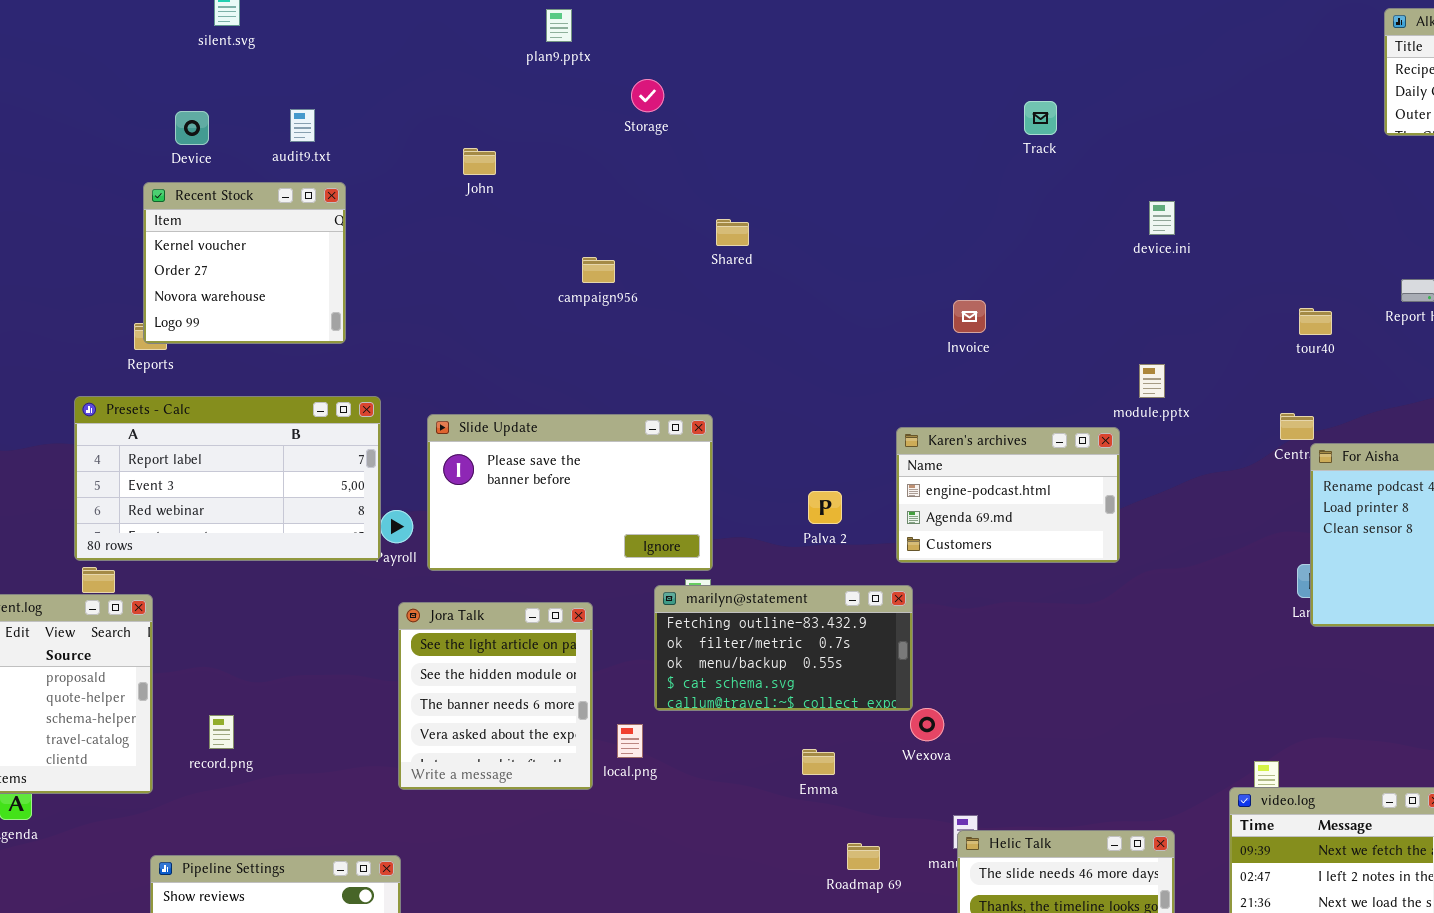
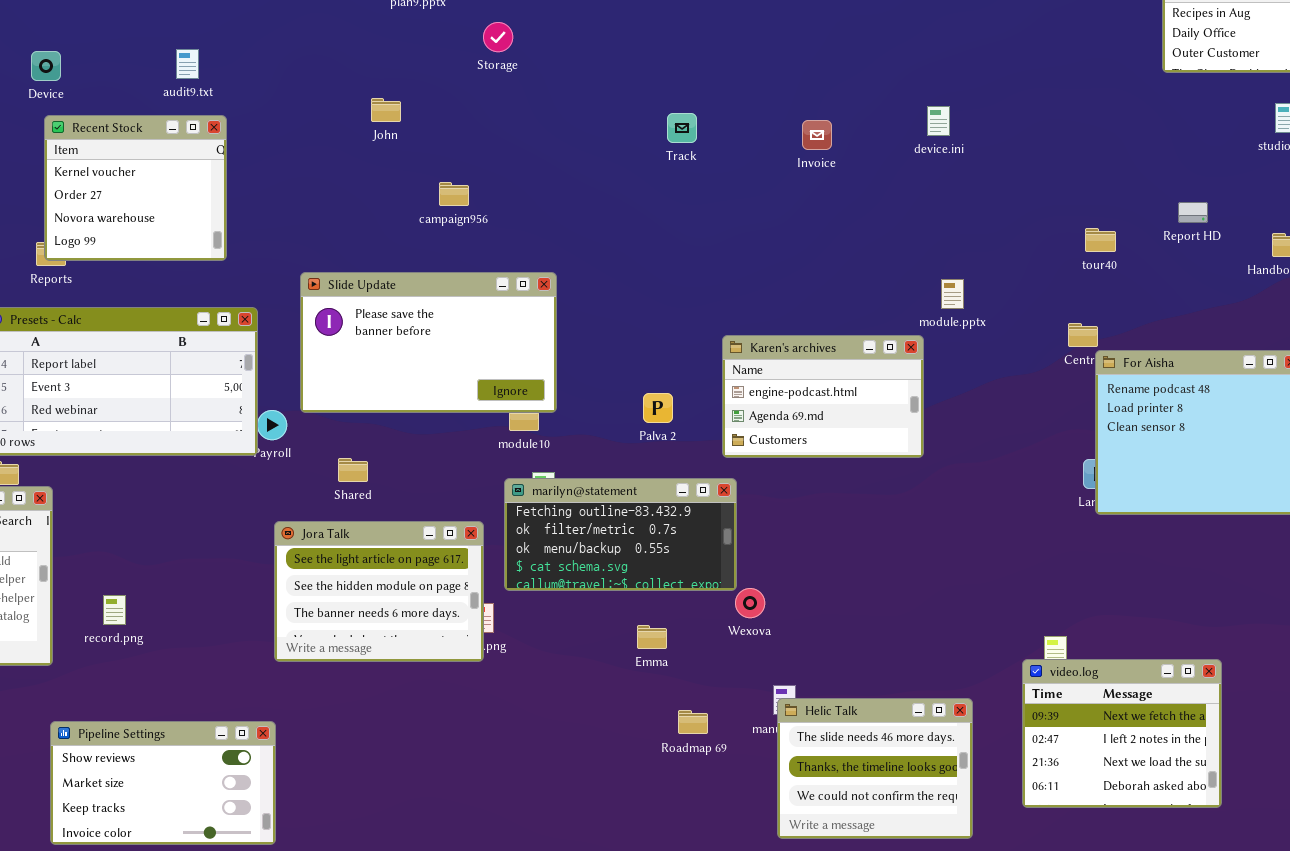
Track: [1024,101,1057,135] -> [667,113,697,143], moved
Device: [175,111,209,145] -> [31,51,61,81], moved
John: [463,148,496,175] -> [371,98,401,122], moved
device.ini: [1149,201,1175,235] -> [927,106,950,136], moved
Shared: [716,219,749,246] -> [338,458,368,482], moved
Invoice: [953,300,986,333] -> [802,120,832,150], moved
Slide Update: [427,414,713,571] -> [300,272,557,413], moved
Jora Talk: [398,602,593,790] -> [274,521,484,662], resized

